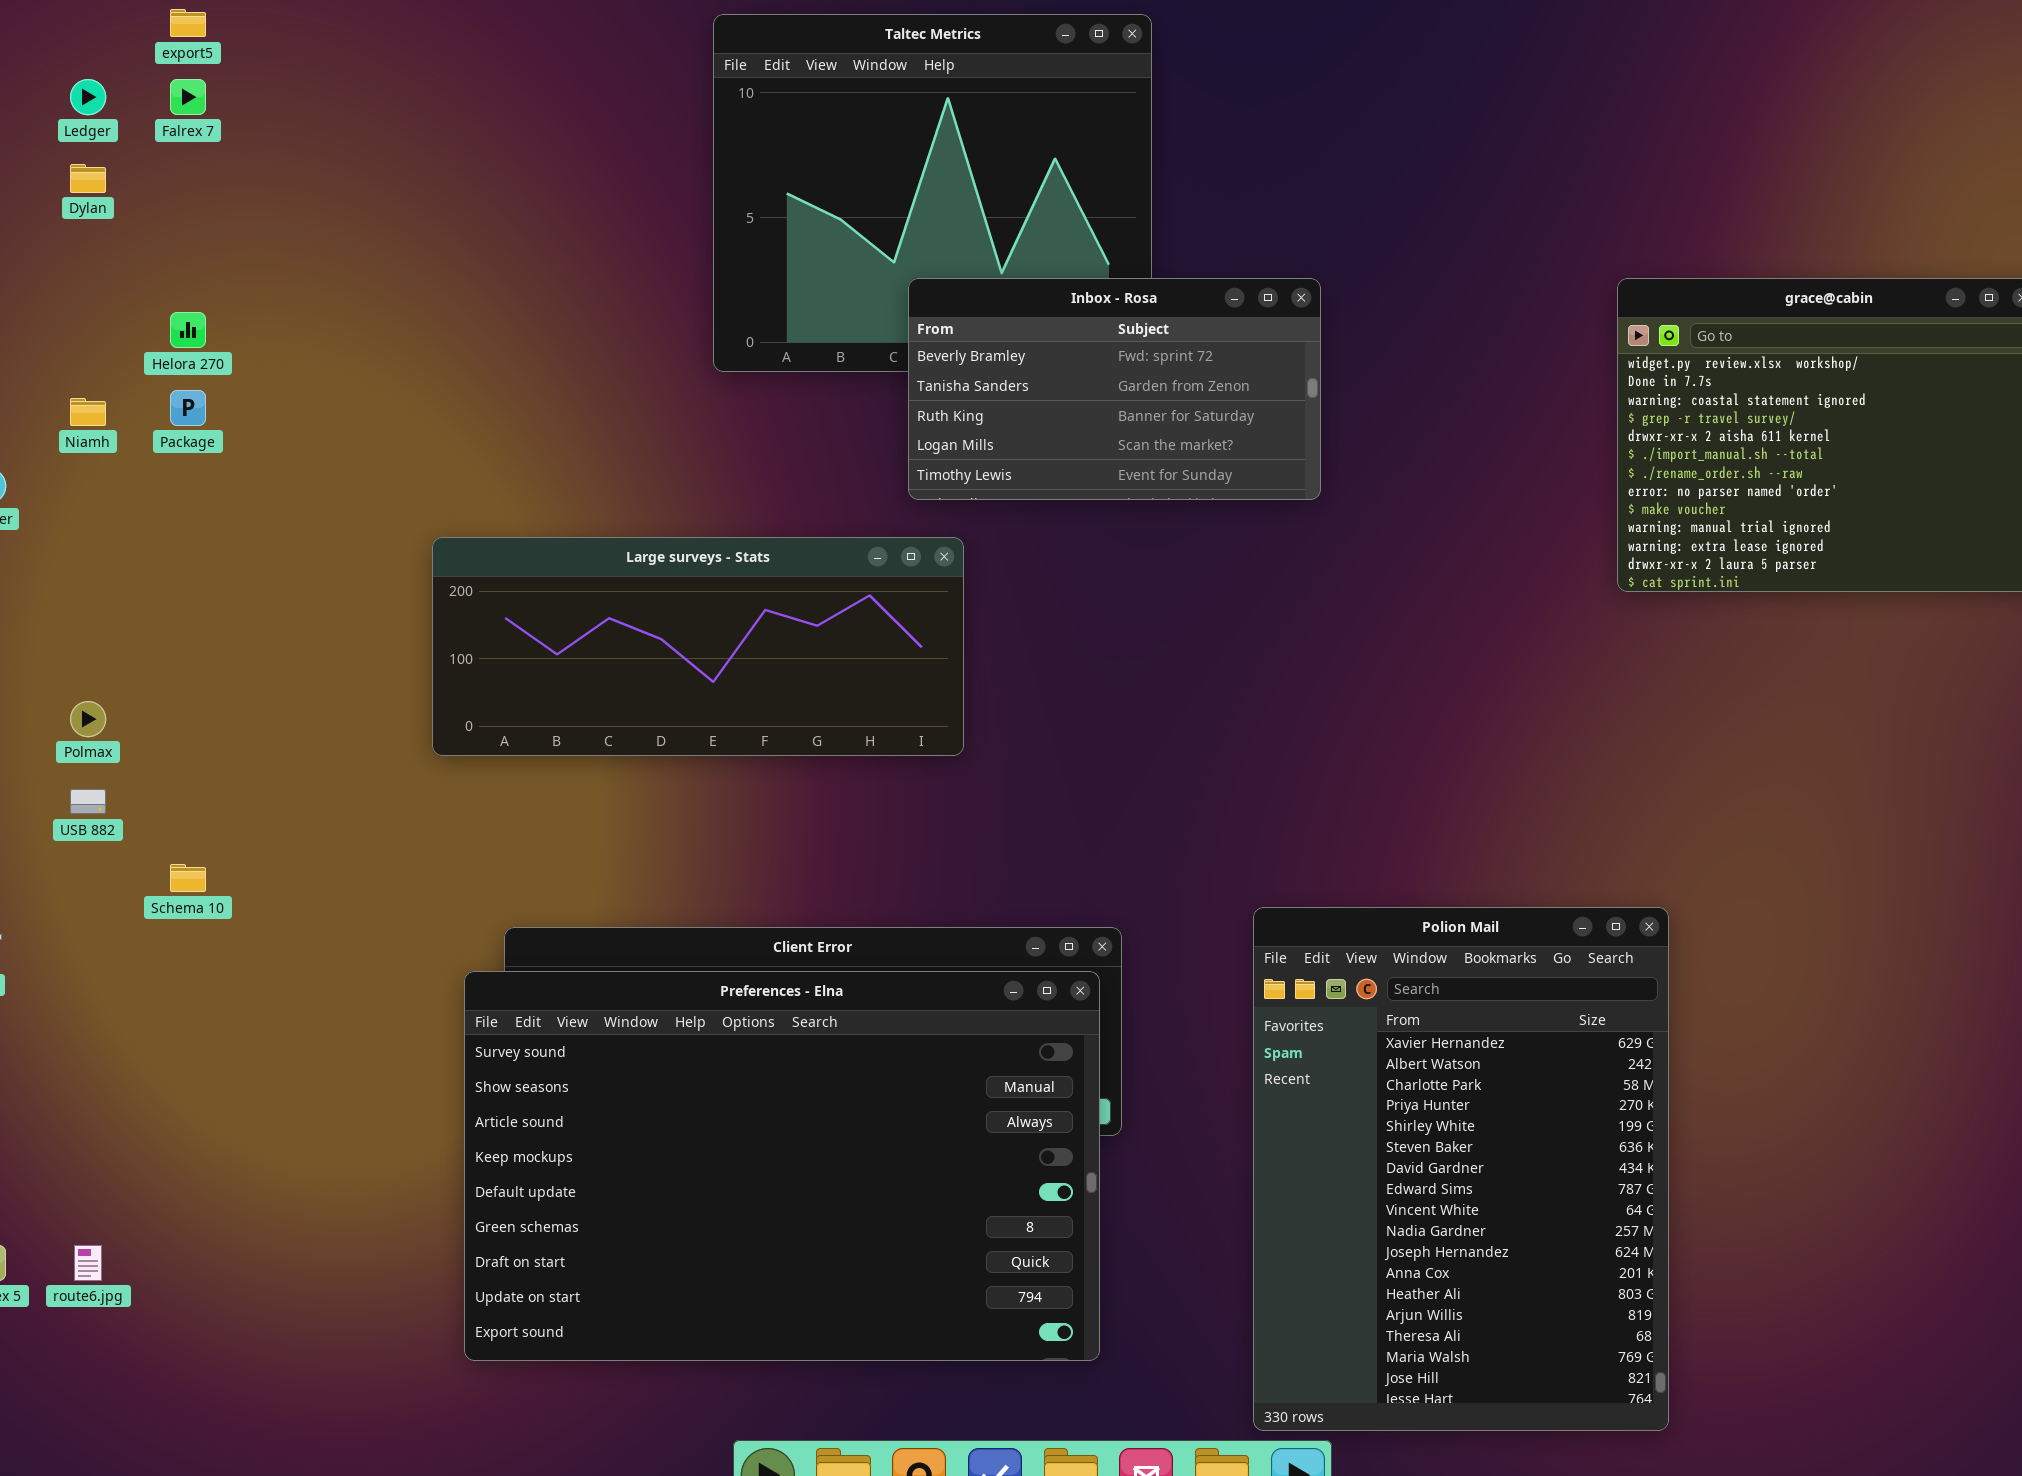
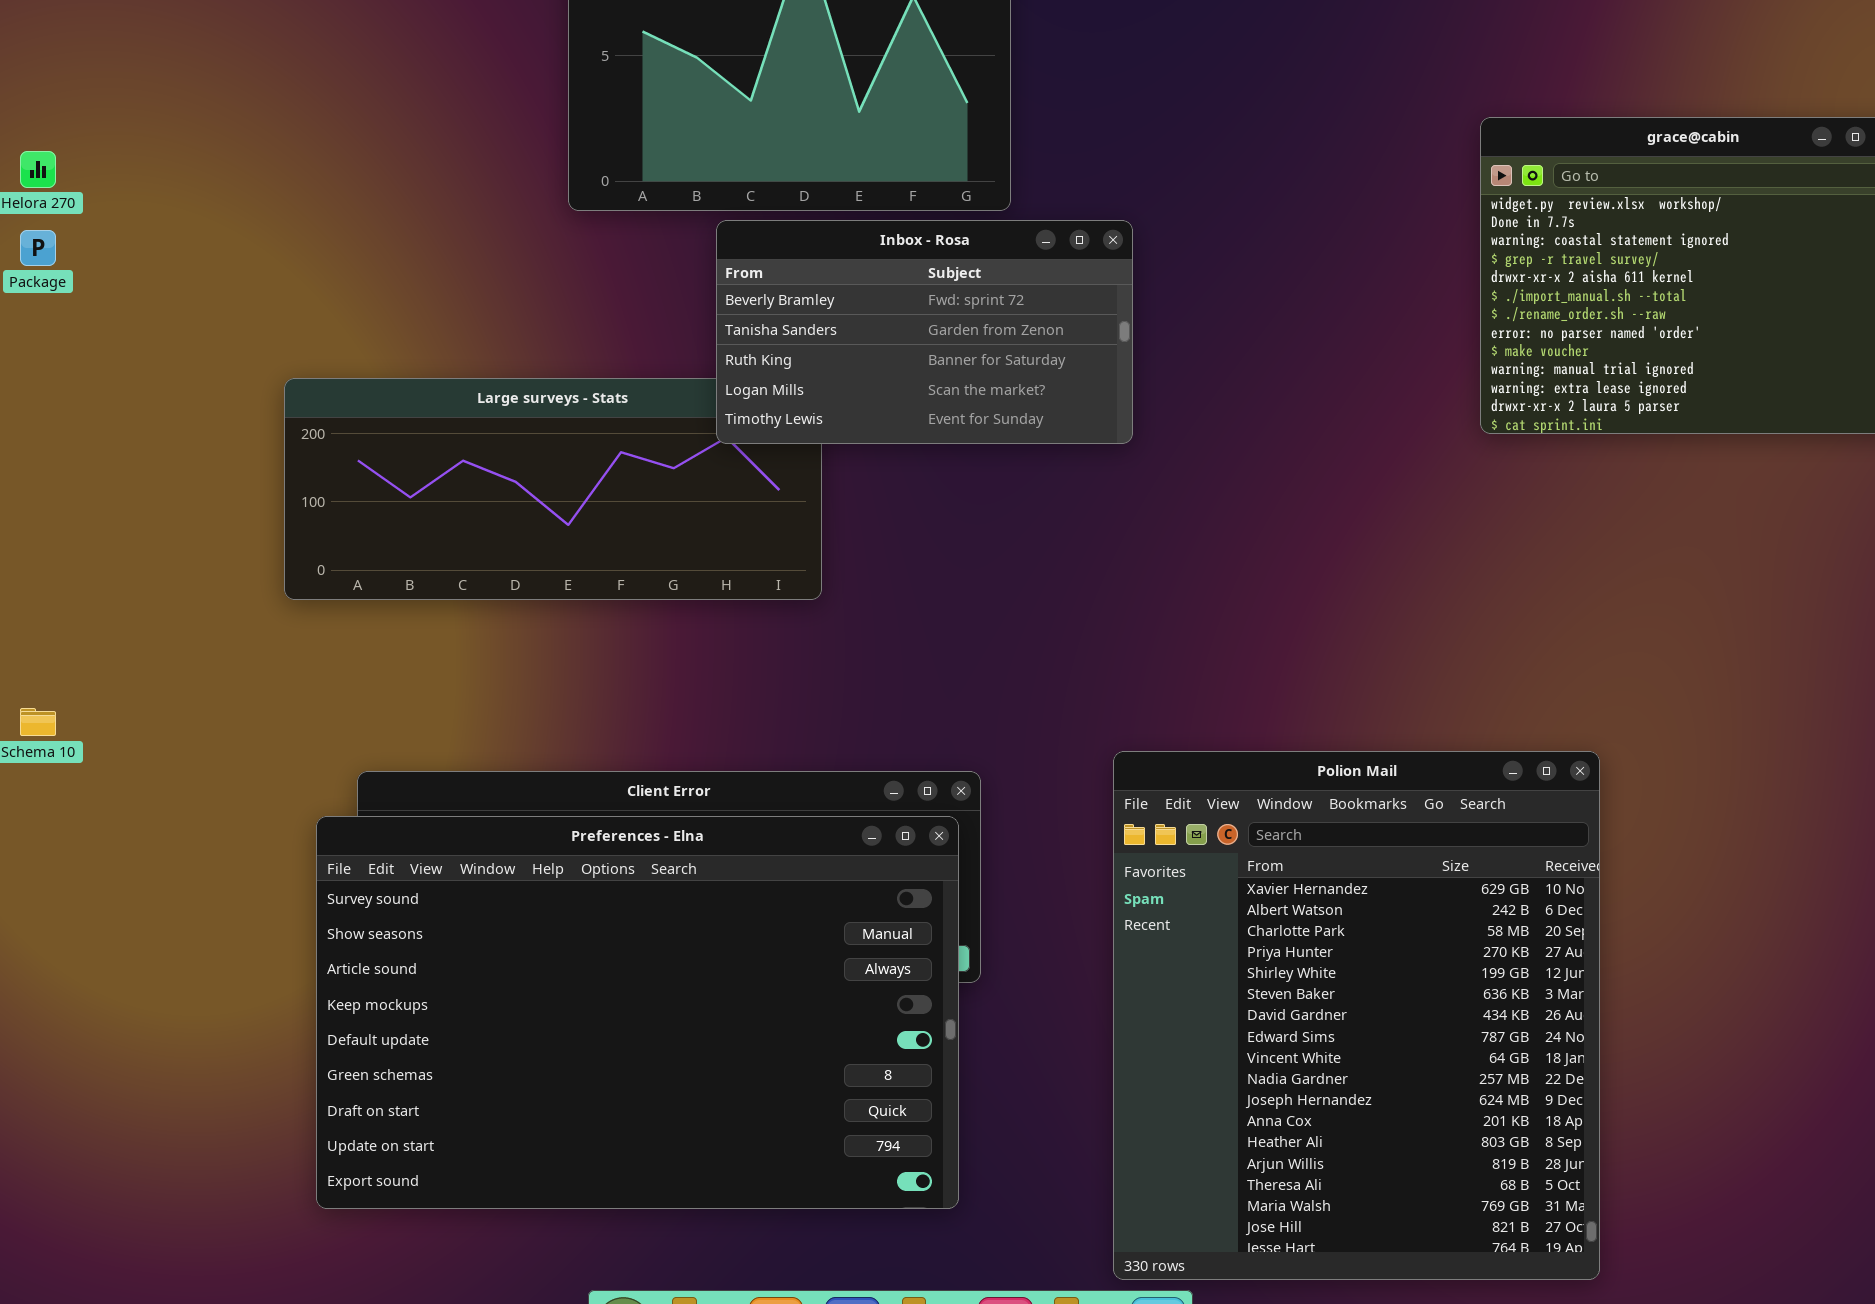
Inbox - Rosa: [908,278,1321,500] -> [716,220,1133,444], moved
Polion Mail: [1253,907,1669,1431] -> [1113,751,1600,1280], resized

